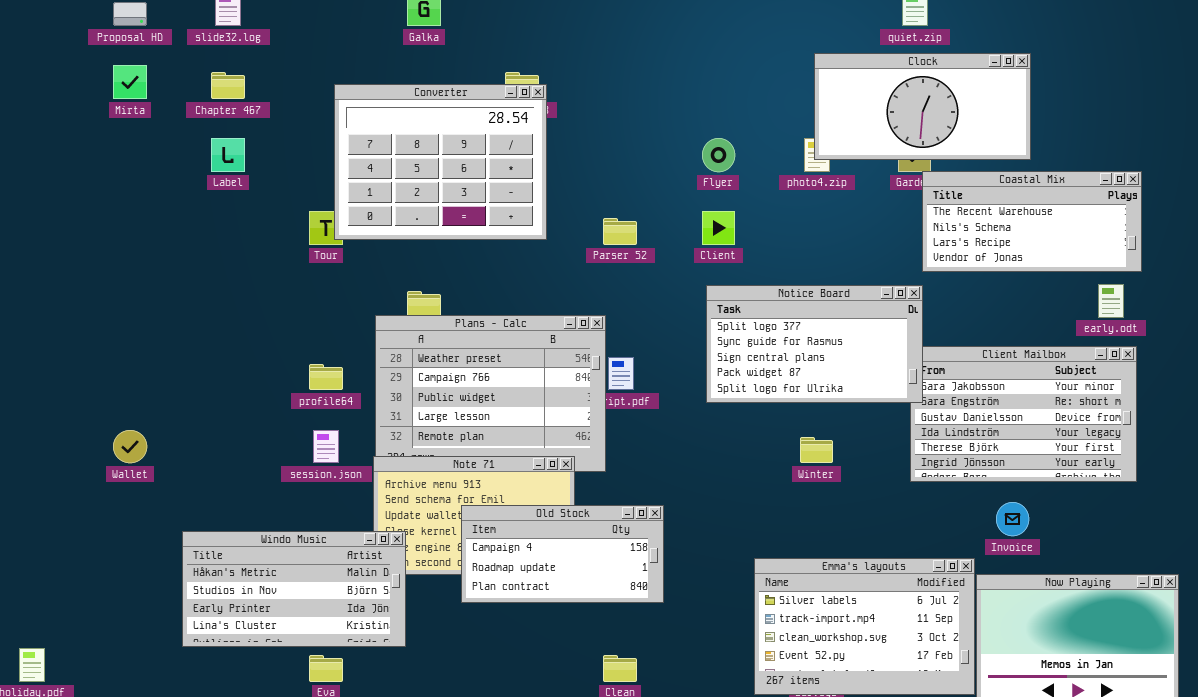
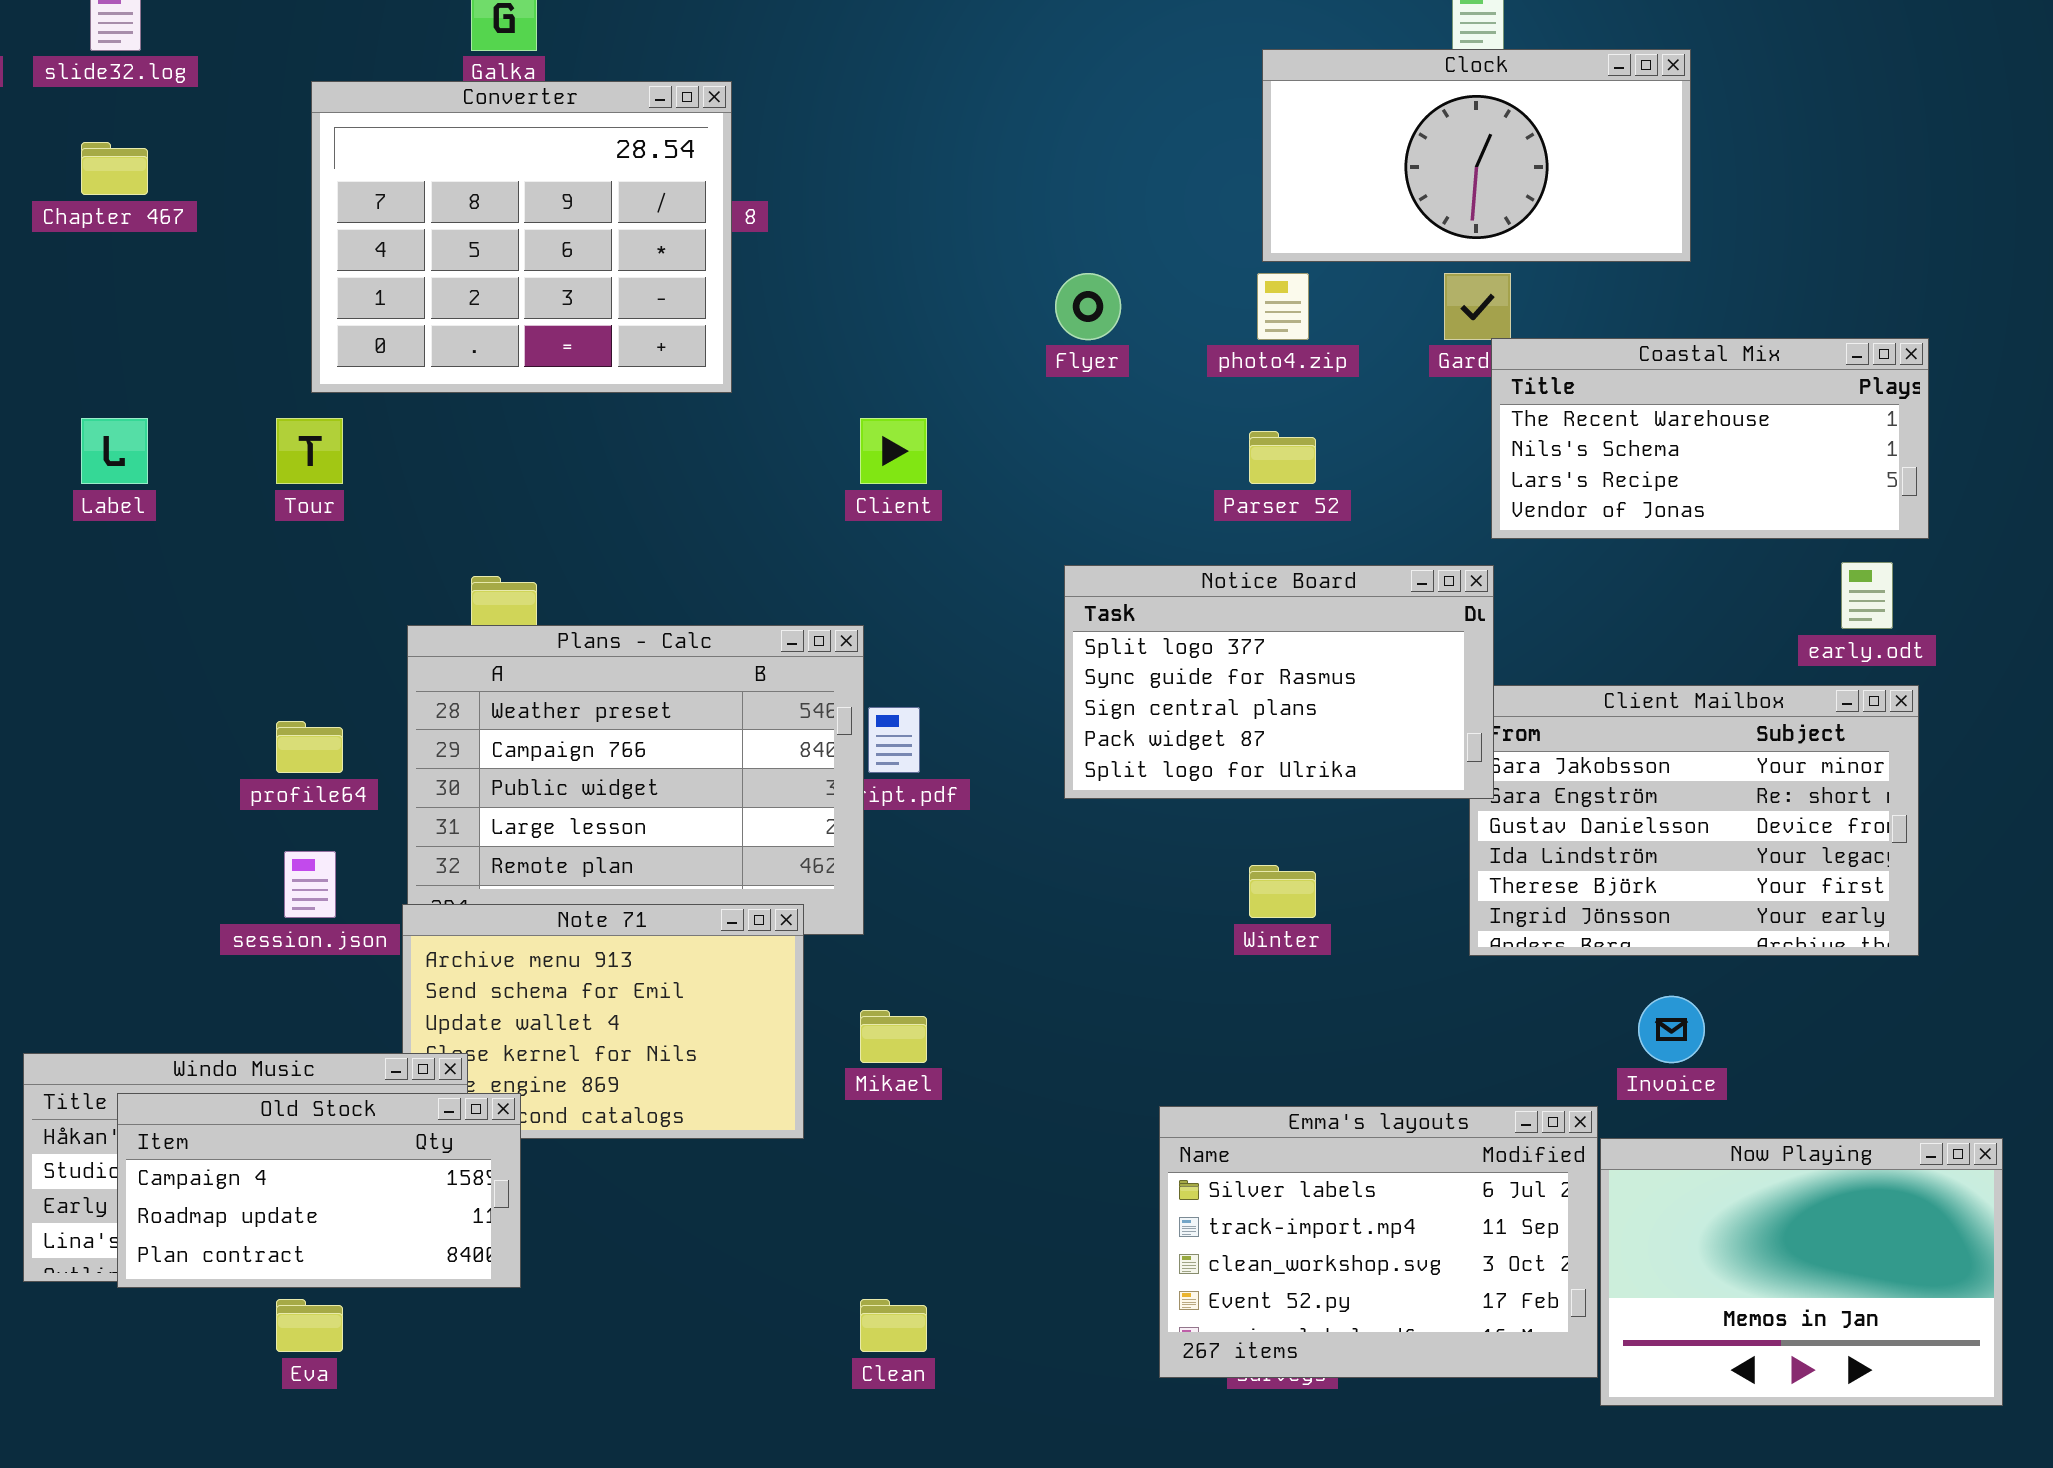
Clock: [814,53,1031,160] -> [1262,49,1691,262], moved
Converter: [334,84,547,240] -> [311,81,732,393], moved
Label: [211,138,245,172] -> [81,418,148,484], moved
Client: [702,211,735,245] -> [860,418,927,484], moved
Parser 52: [603,218,637,245] -> [1249,431,1316,484], moved
Old Stock: [461,505,664,603] -> [117,1093,521,1288], moved

